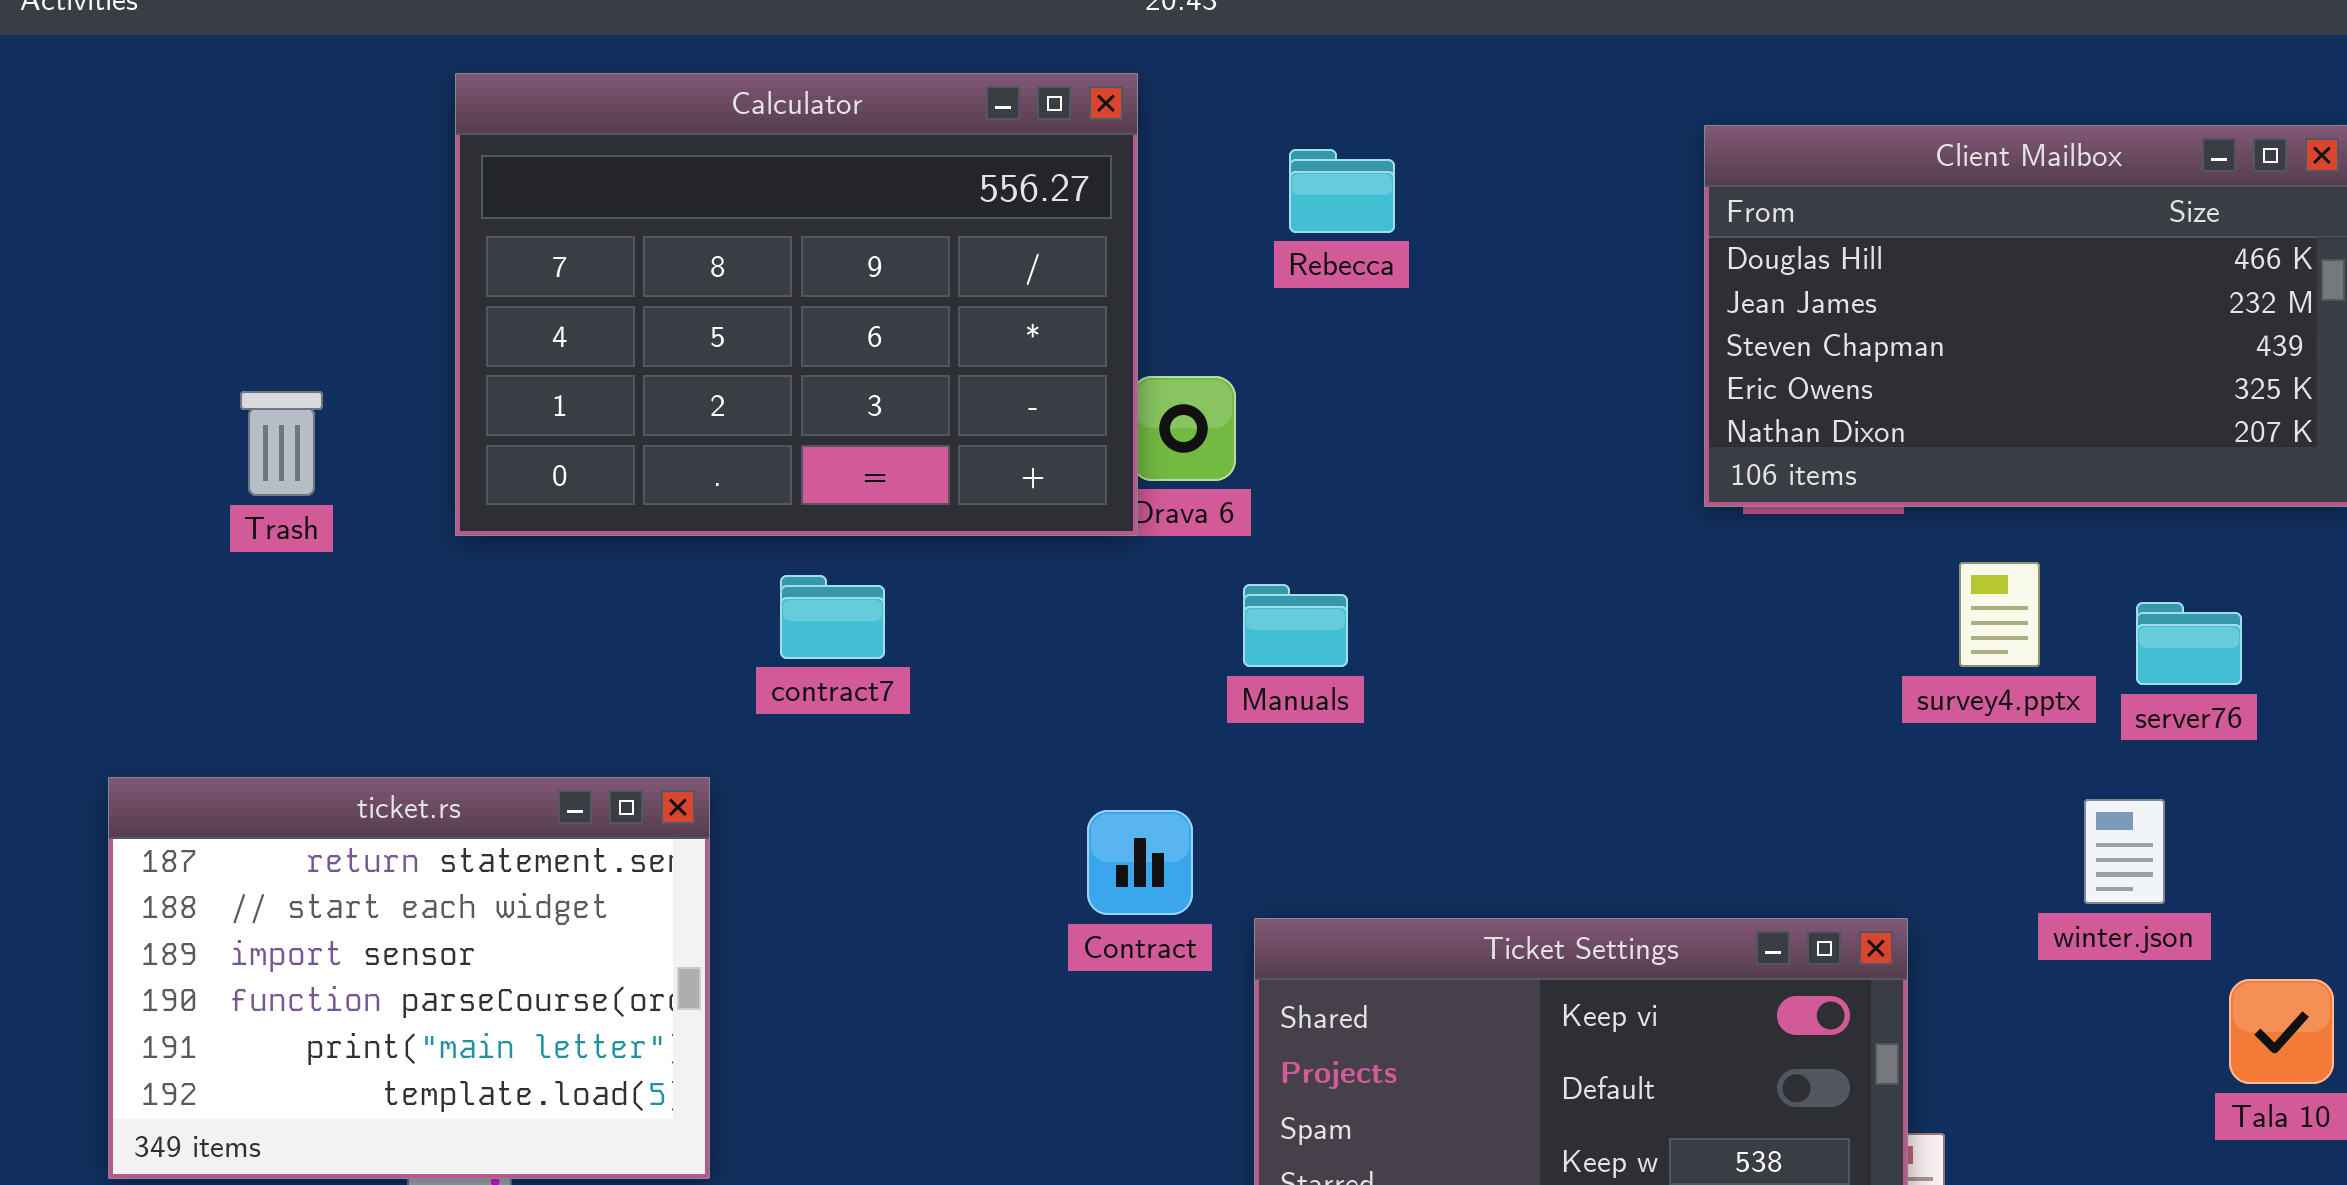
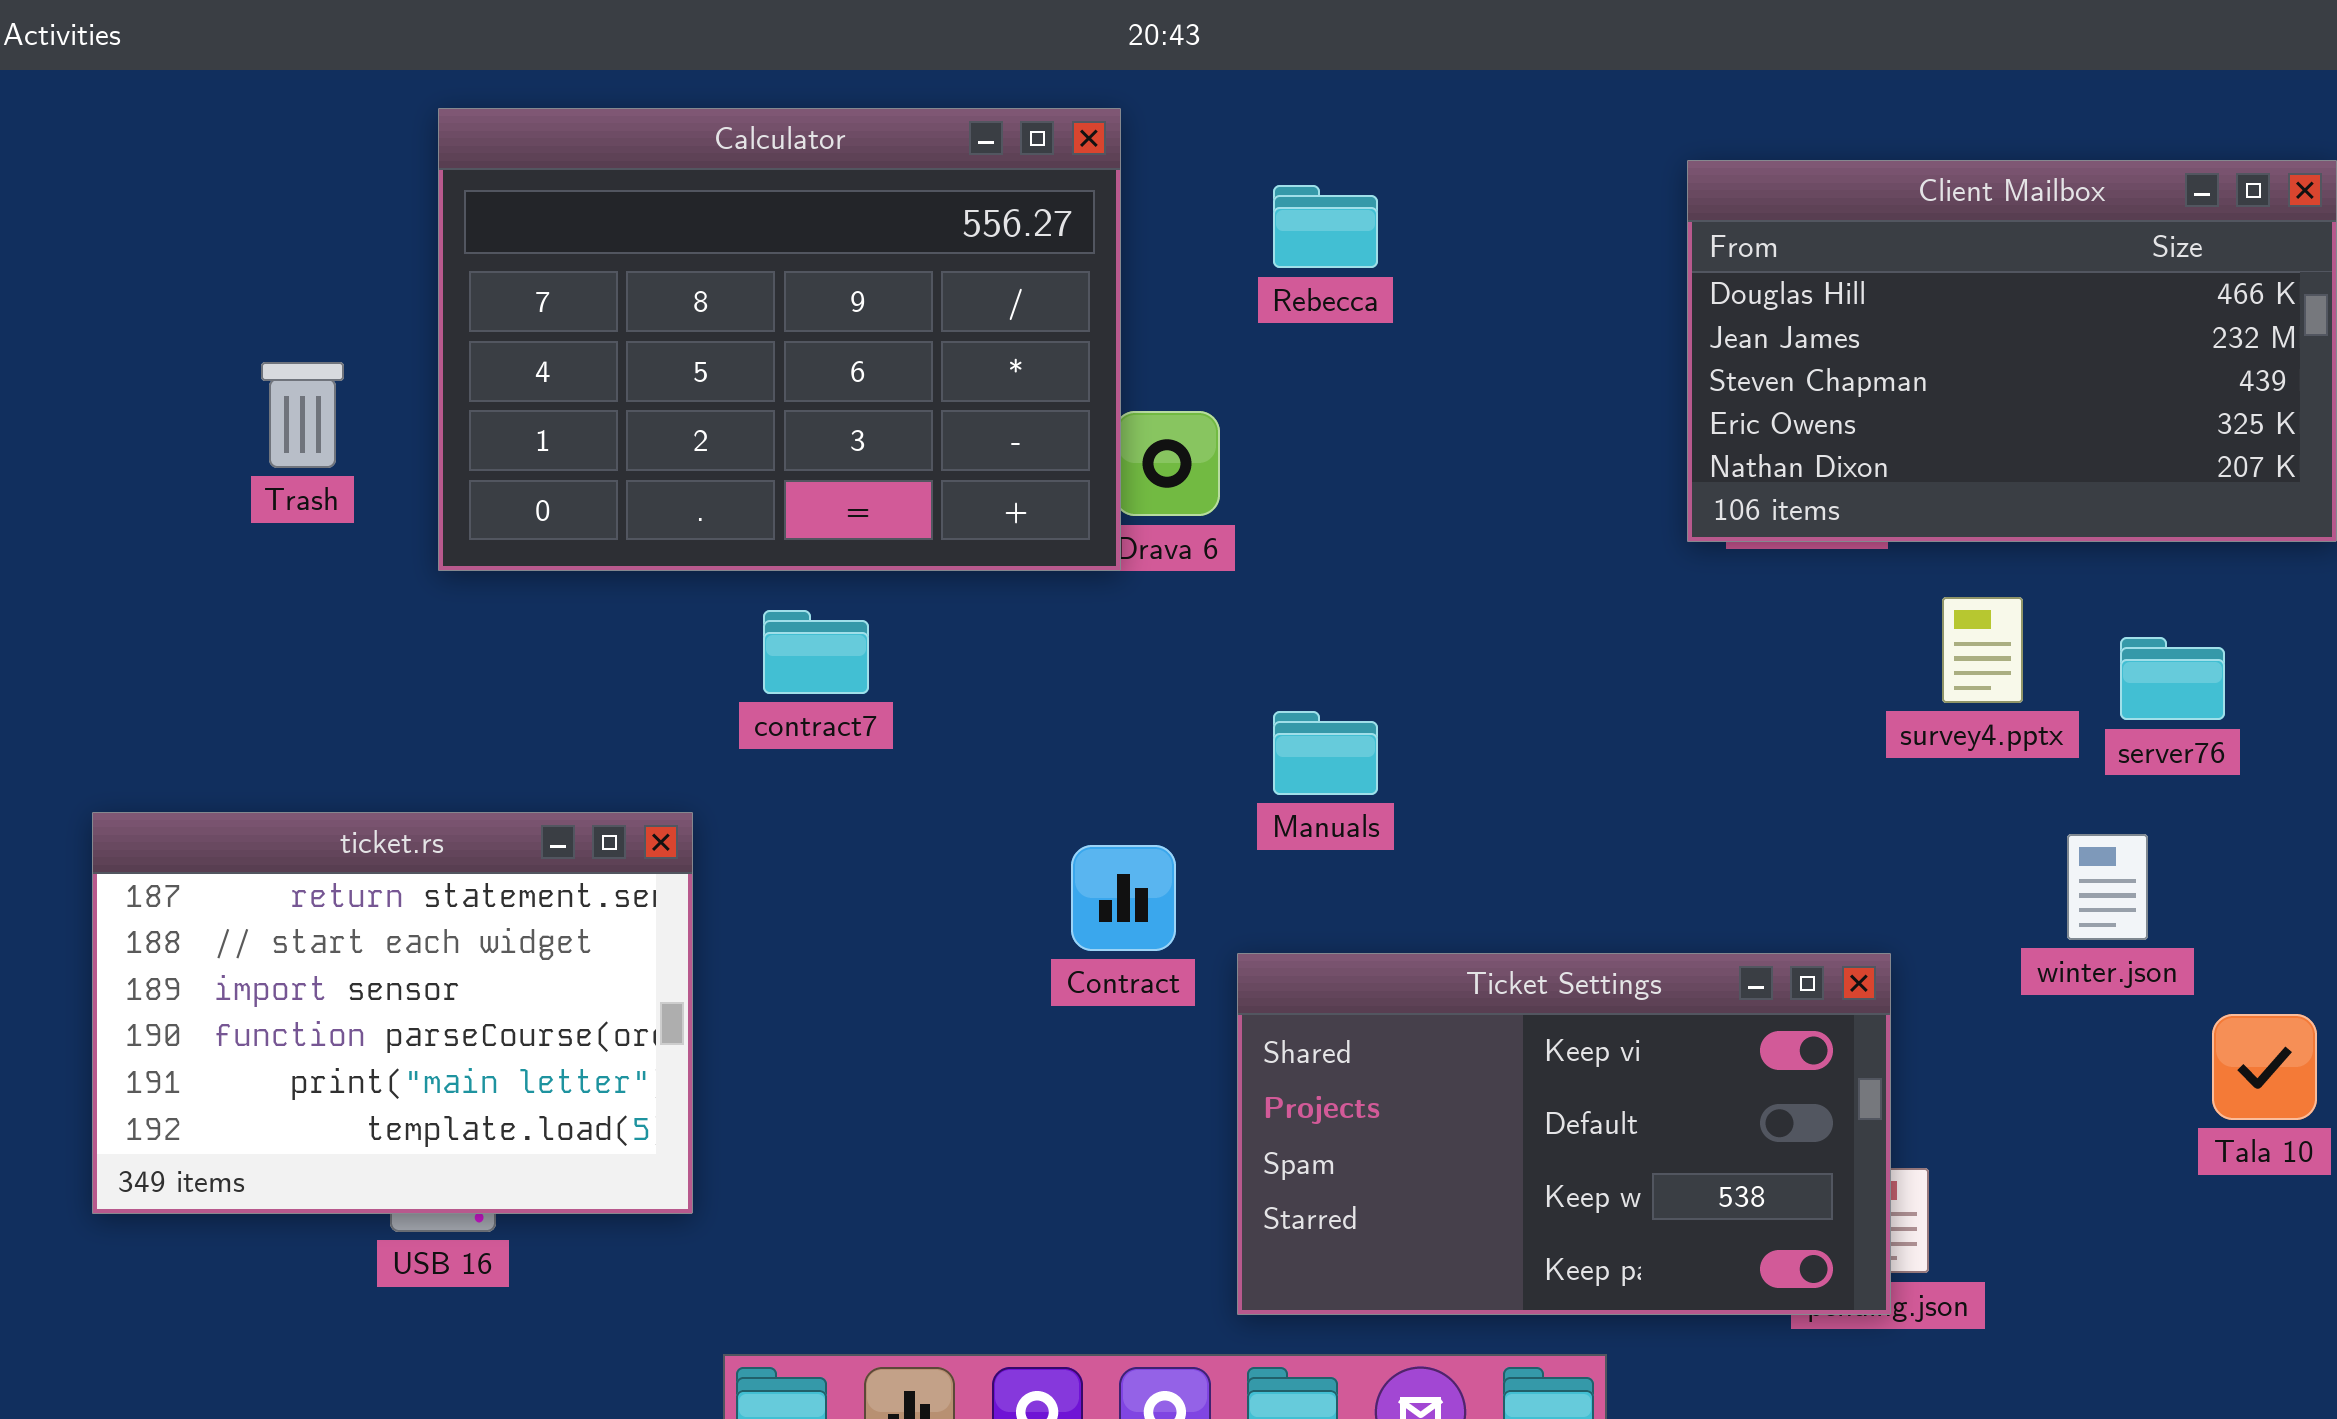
Trash: [240,391,323,496] -> [261,362,344,468], moved
Manuals: [1243,584,1348,667] -> [1273,711,1378,795], moved

